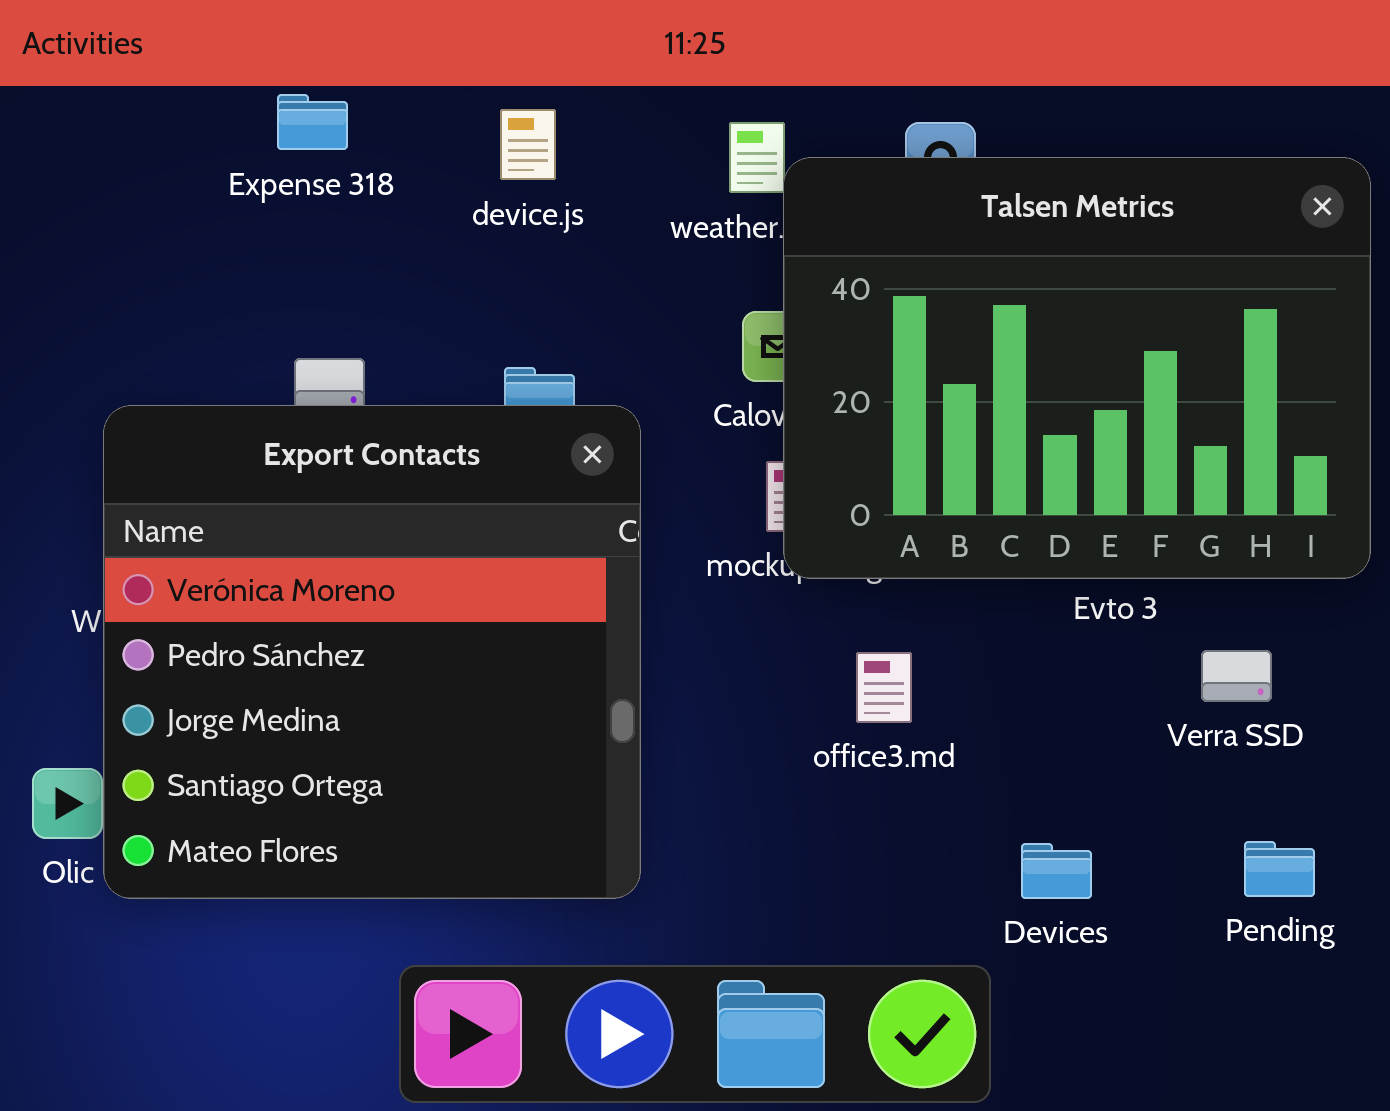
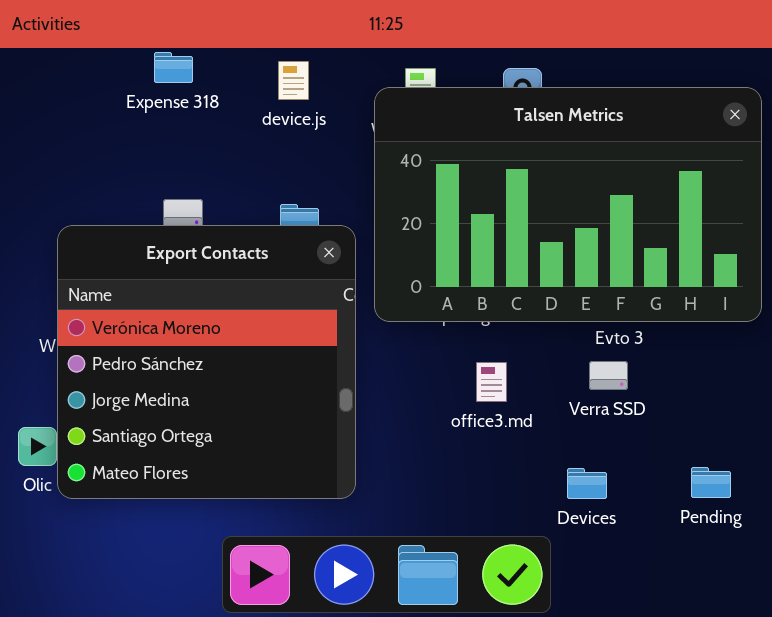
Talsen Metrics: [783,157,1371,579] -> [374,87,762,322], resized
Verra SSD: [1201,650,1272,702] -> [589,361,628,390], moved

